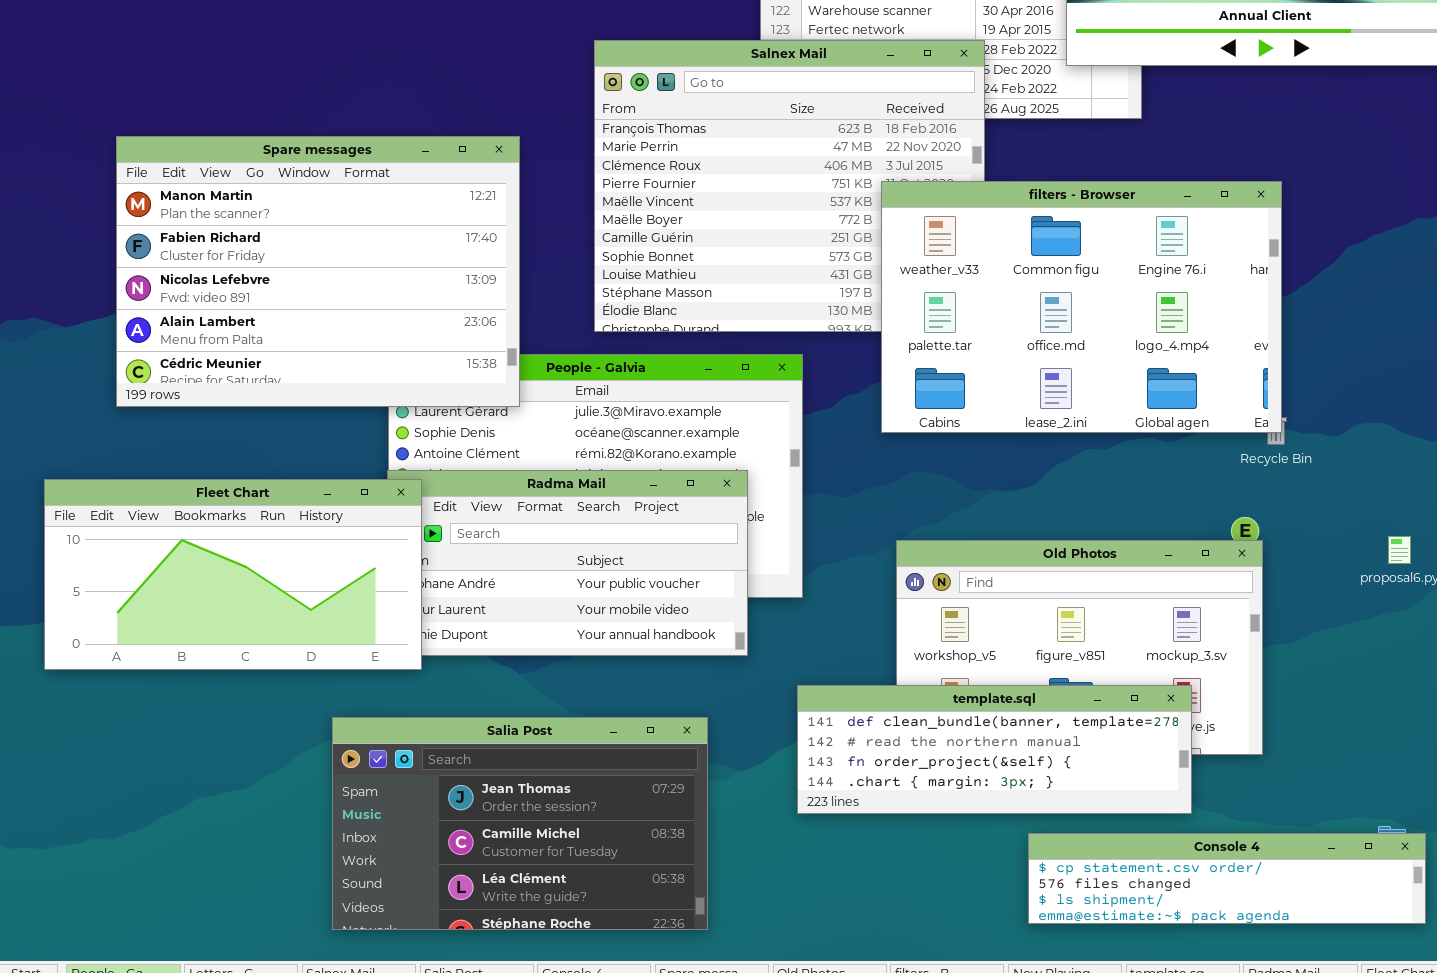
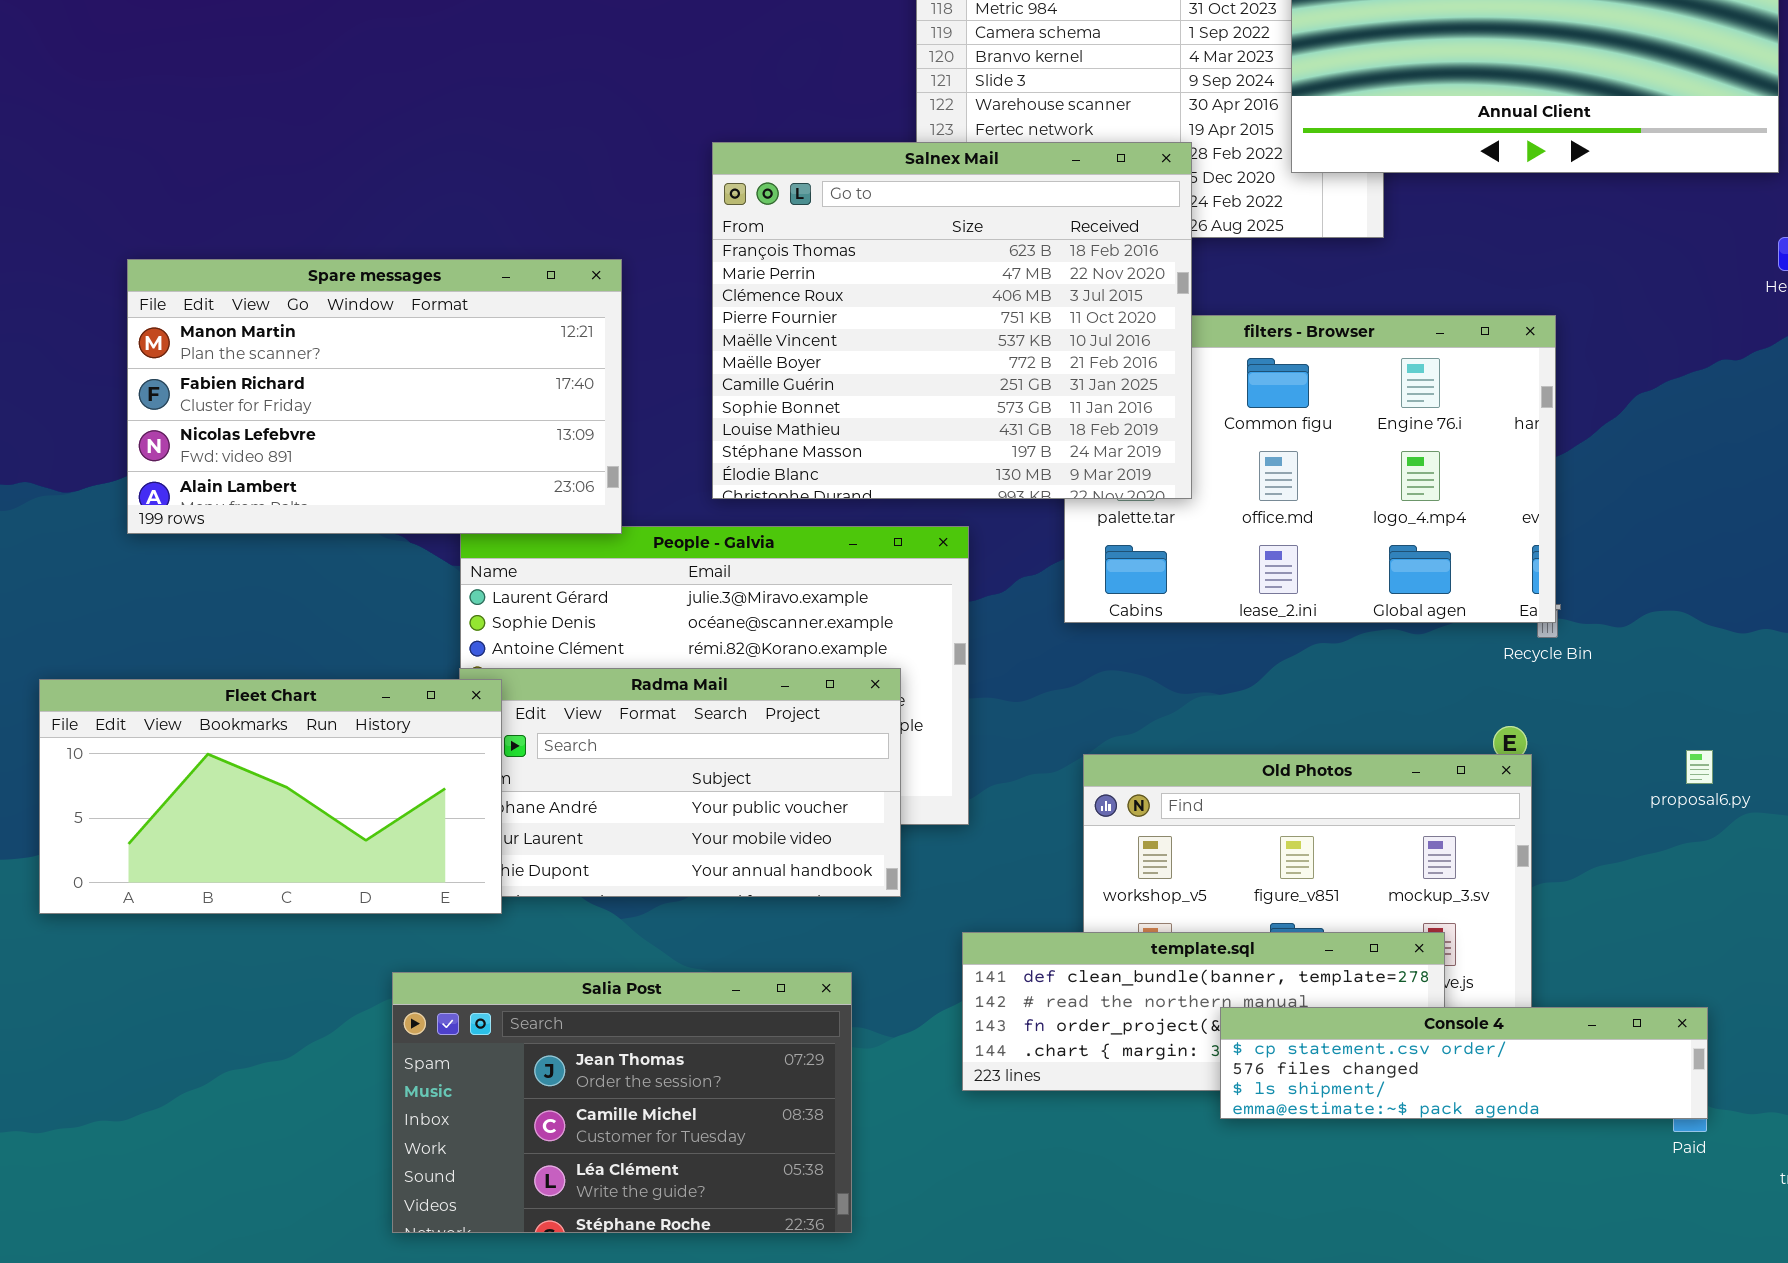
Salnex Mail: [594,40,985,332] -> [712,142,1192,499], raised
Spare messages: [116,136,520,407] -> [127,259,622,534], resized
Console 4: [1028,833,1426,924] -> [1220,1007,1708,1119], moved

